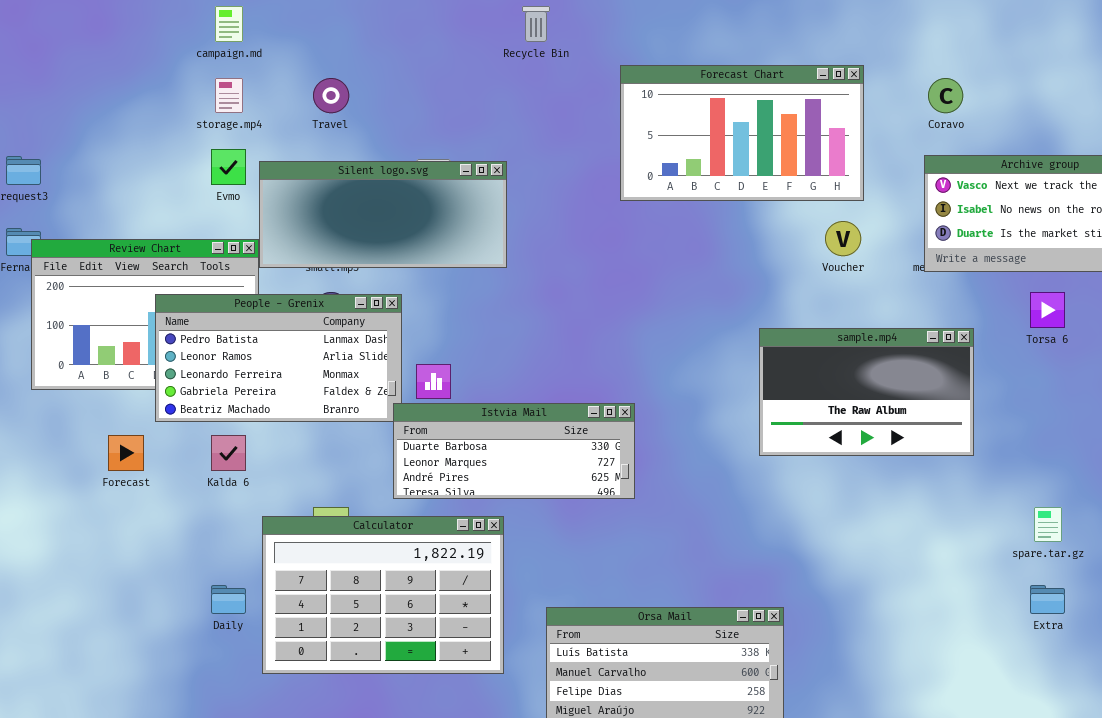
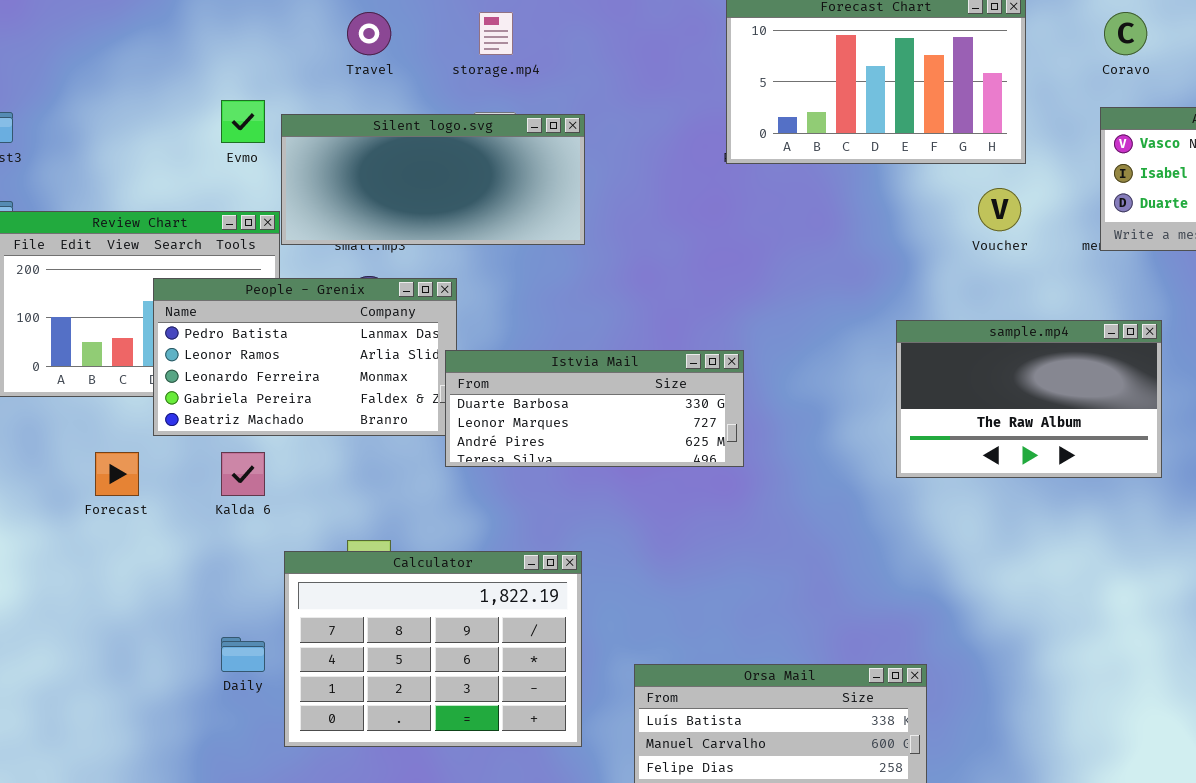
storage.mp4: [215,78,243,113] -> [479,12,513,55], moved
Istvia Mail: [393,403,635,499] -> [445,350,744,467], moved

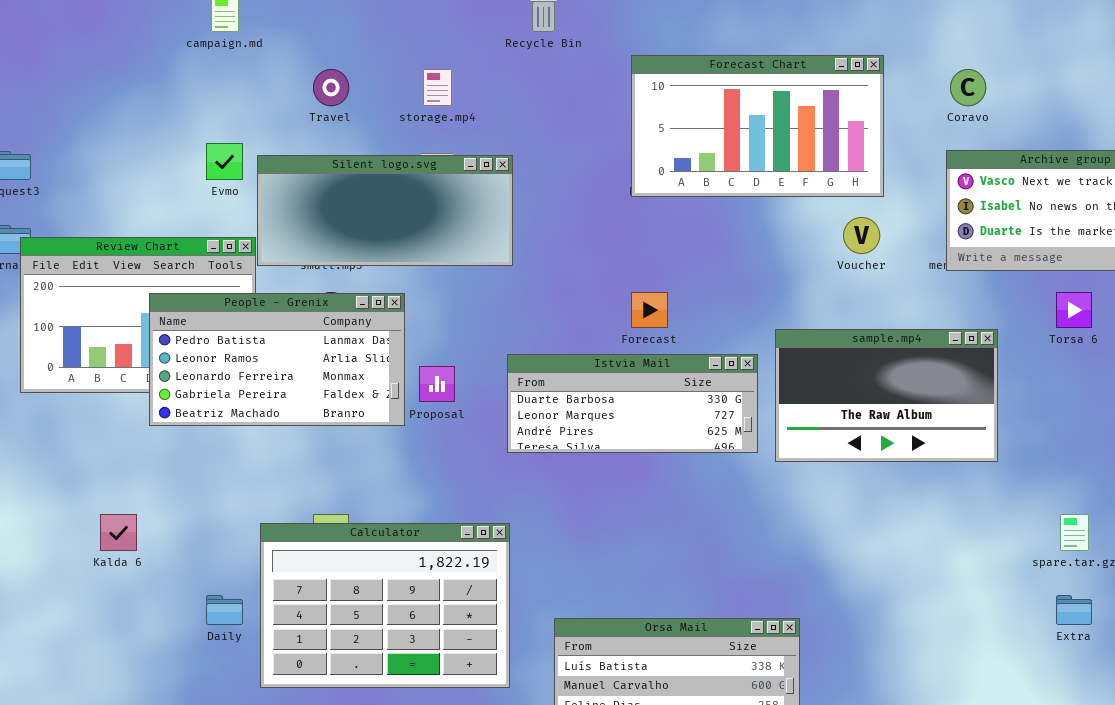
Istvia Mail: [445,350,744,467] -> [507,354,758,453], moved
Forecast: [95,452,139,496] -> [631,292,668,328], moved
Kalda 6: [221,452,265,496] -> [100,514,137,551], moved

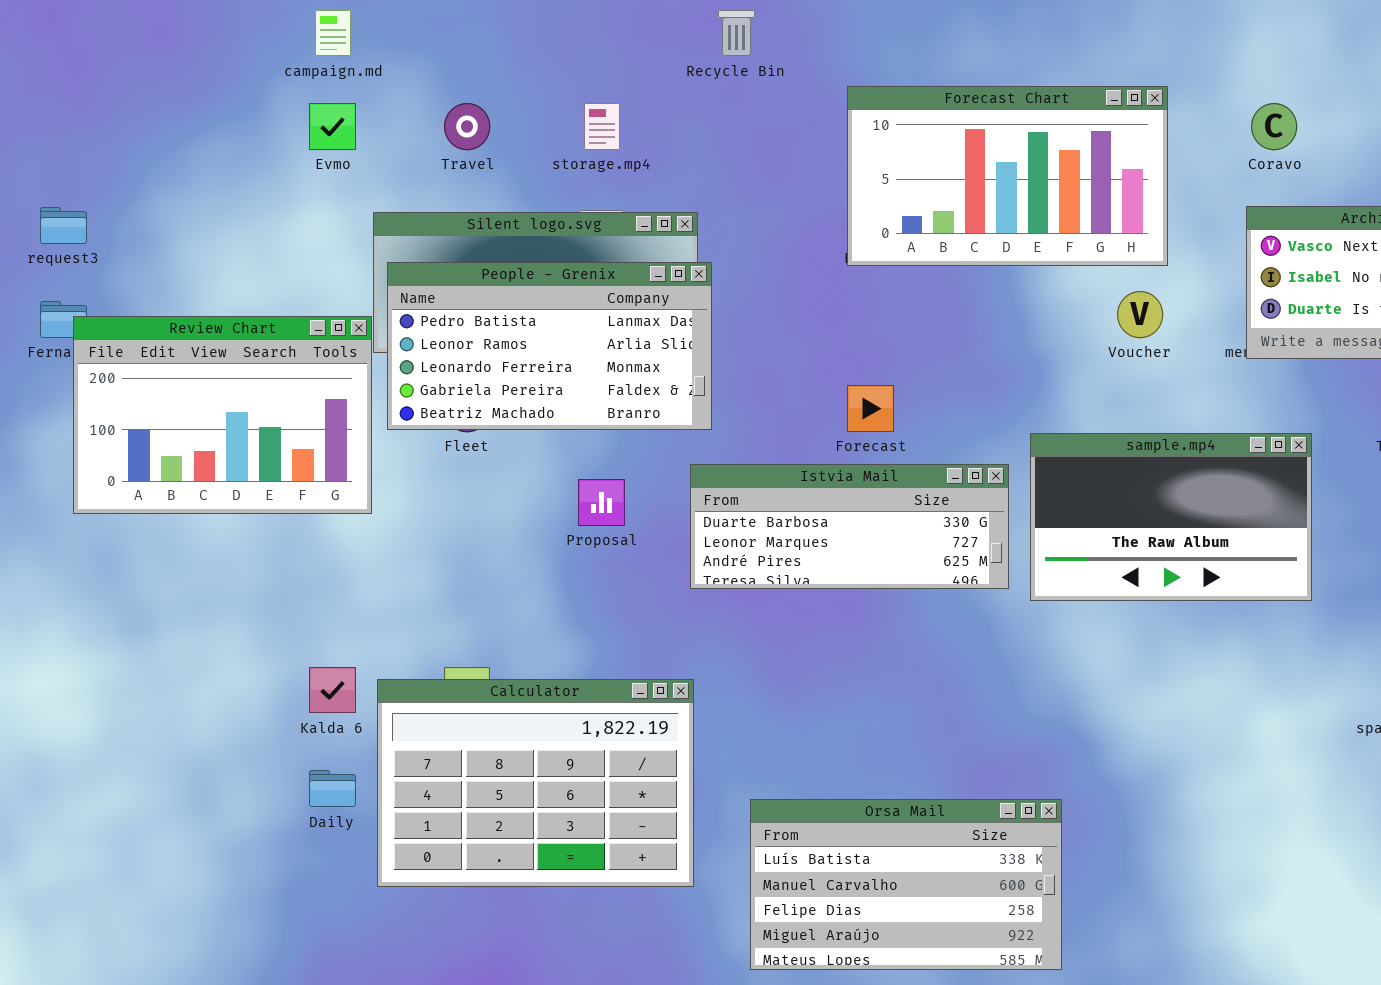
Evmo: [206,143,243,180] -> [309,103,356,150], moved
People - Grenix: [149,293,405,426] -> [387,262,712,430], moved
Kalda 6: [100,514,137,551] -> [309,667,356,713], moved

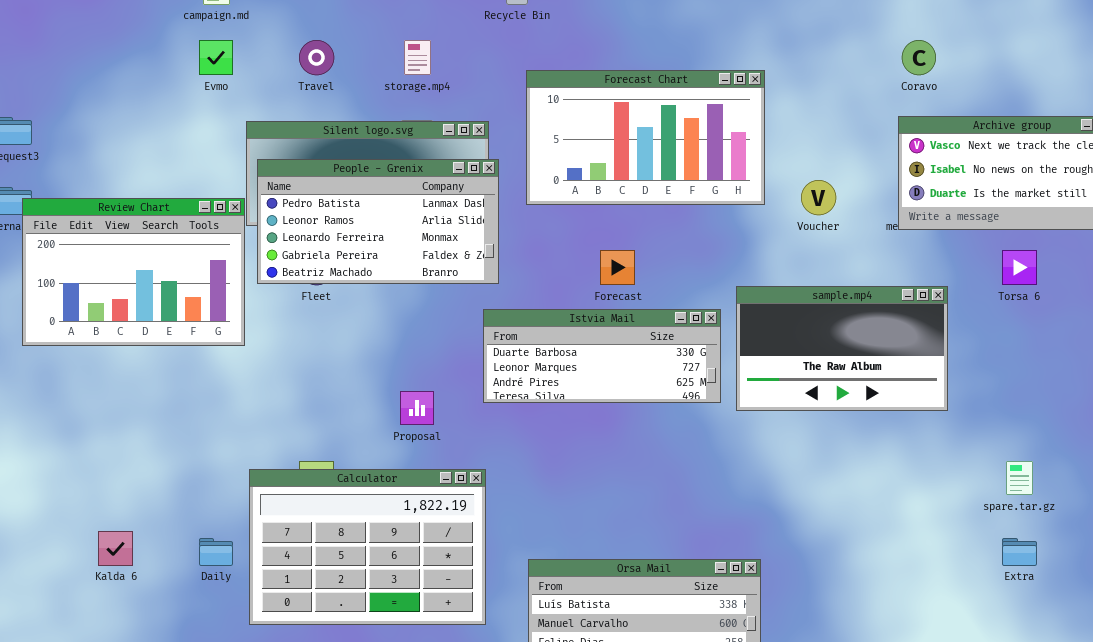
Forecast Chart: [847,86,1168,266] -> [526,70,765,205], moved
Proposal: [578,479,625,526] -> [400,391,434,425], moved
Kalda 6: [309,667,356,713] -> [98,531,133,566], moved

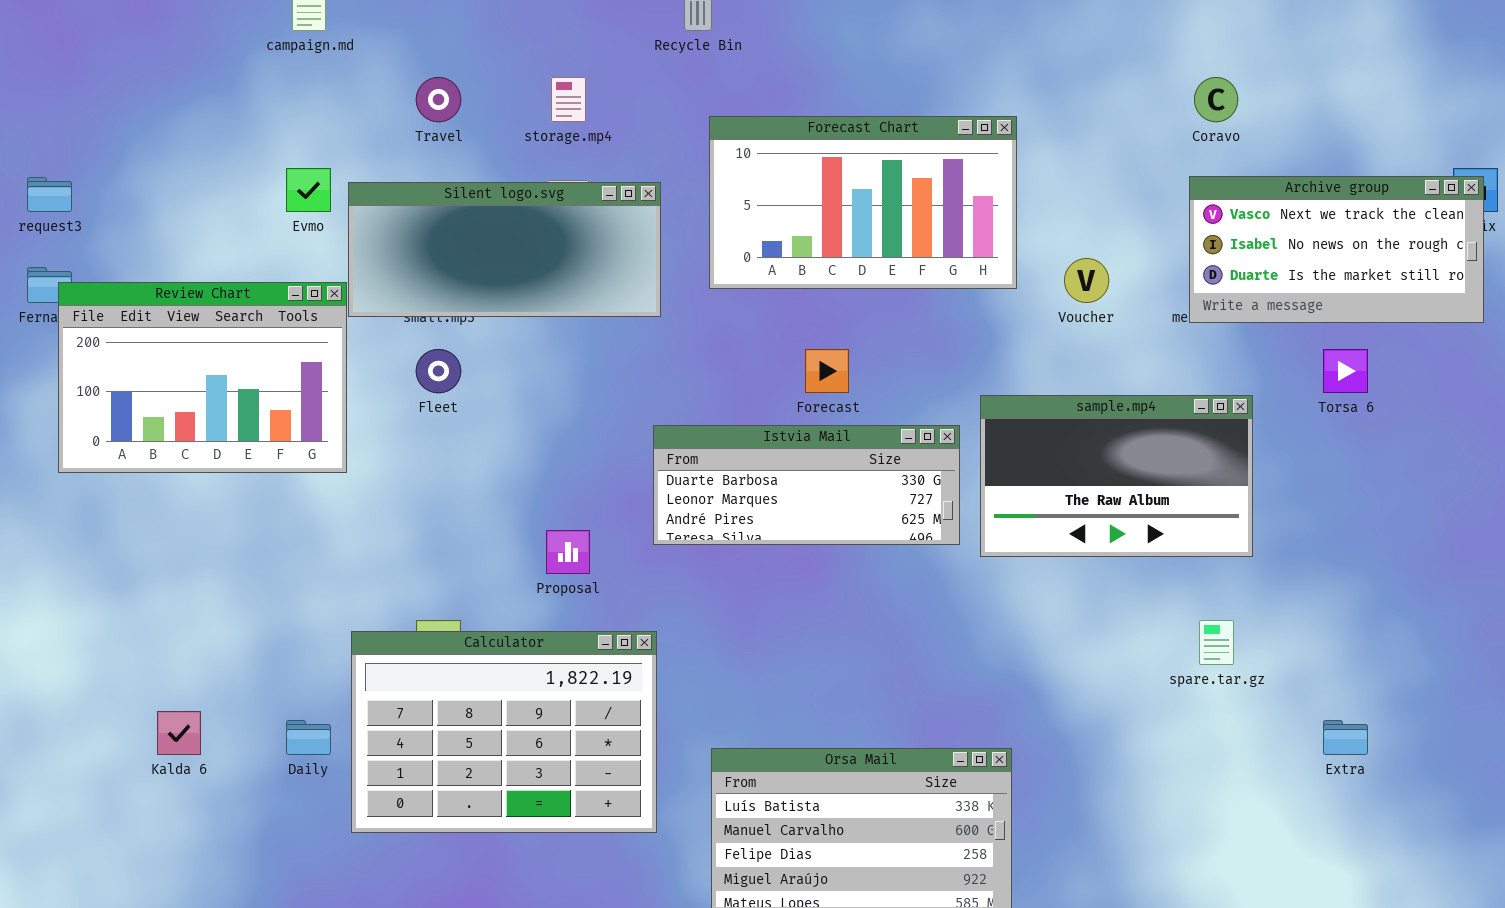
Evmo: [199,40,233,75] -> [286,168,331,212], moved
People - Grenix: [257,159,499,284] -> none, closed
spare.tar.gz: [1006,461,1033,495] -> [1199,620,1234,665], moved

